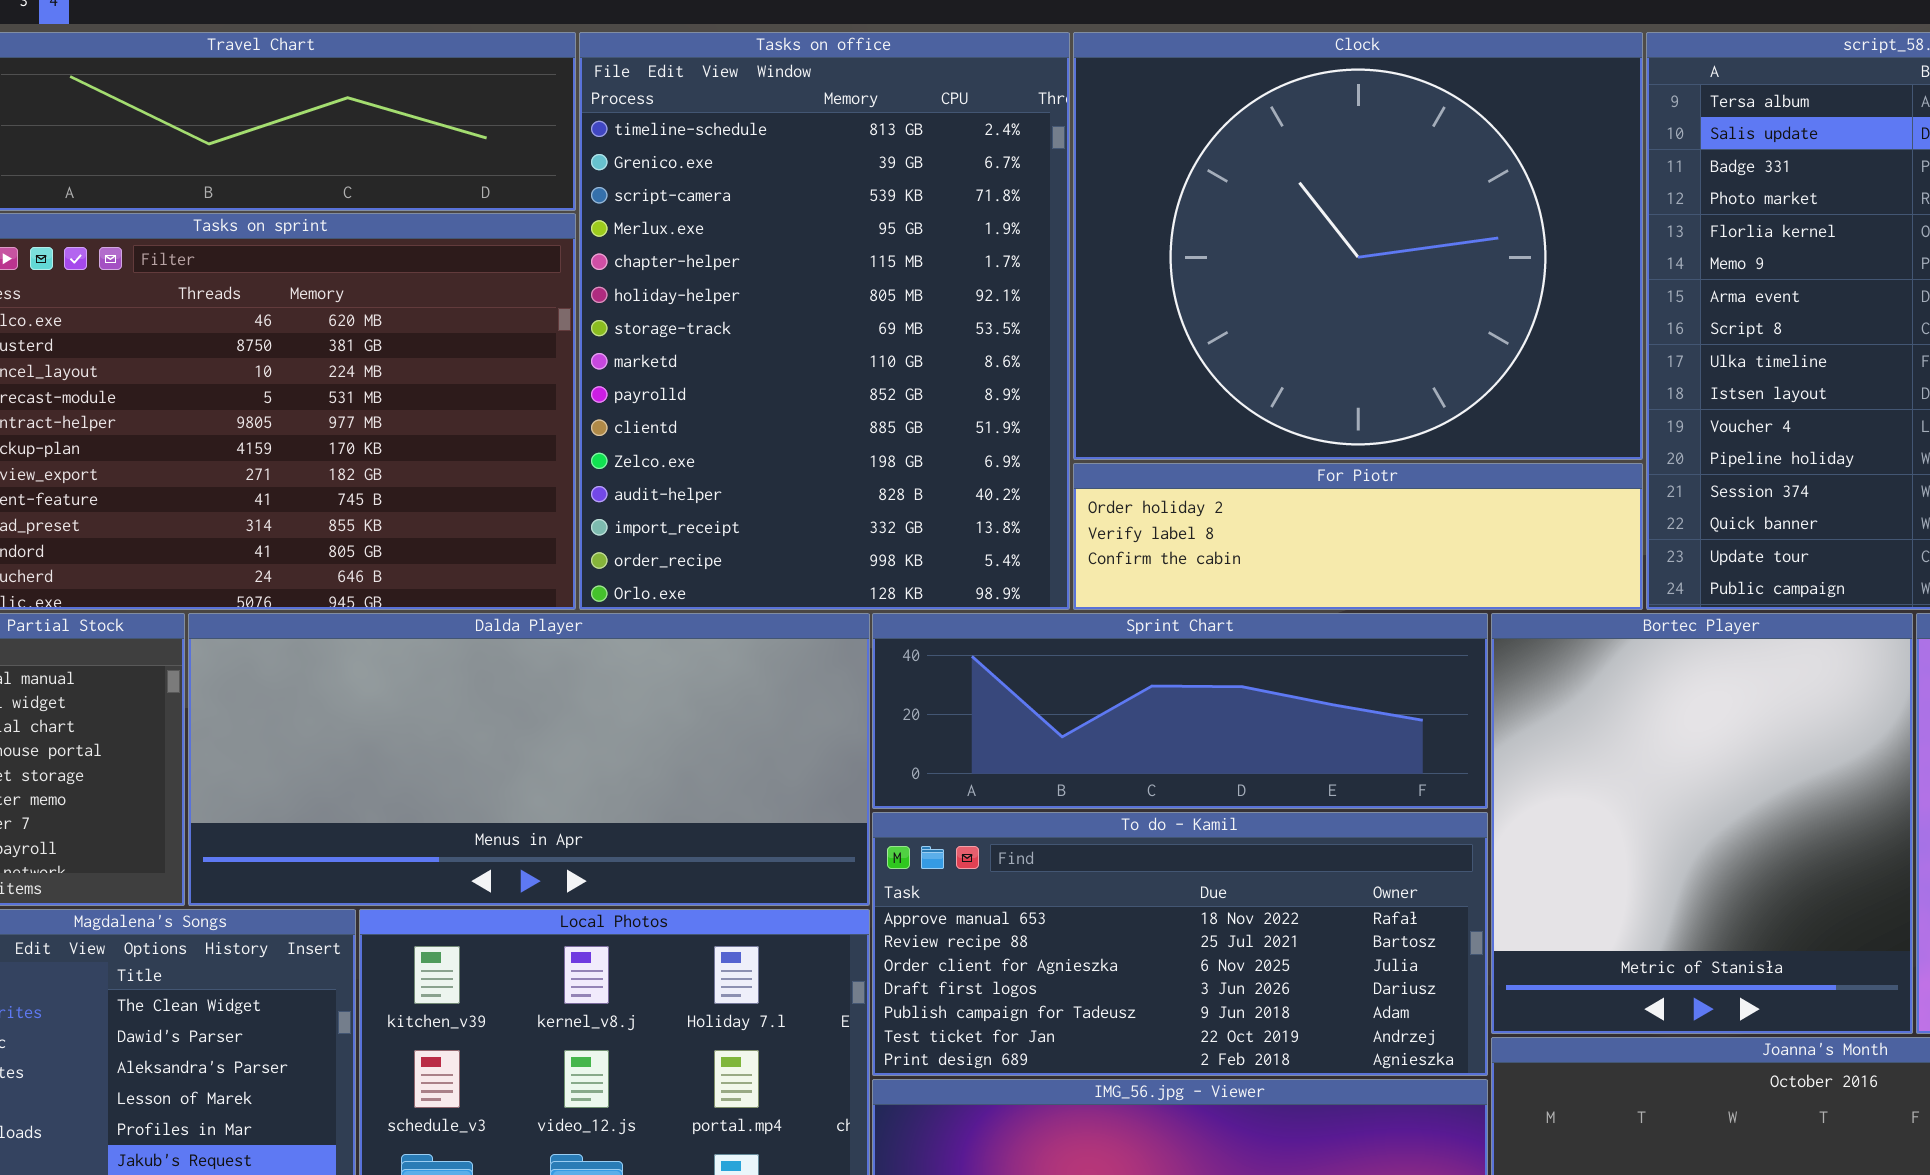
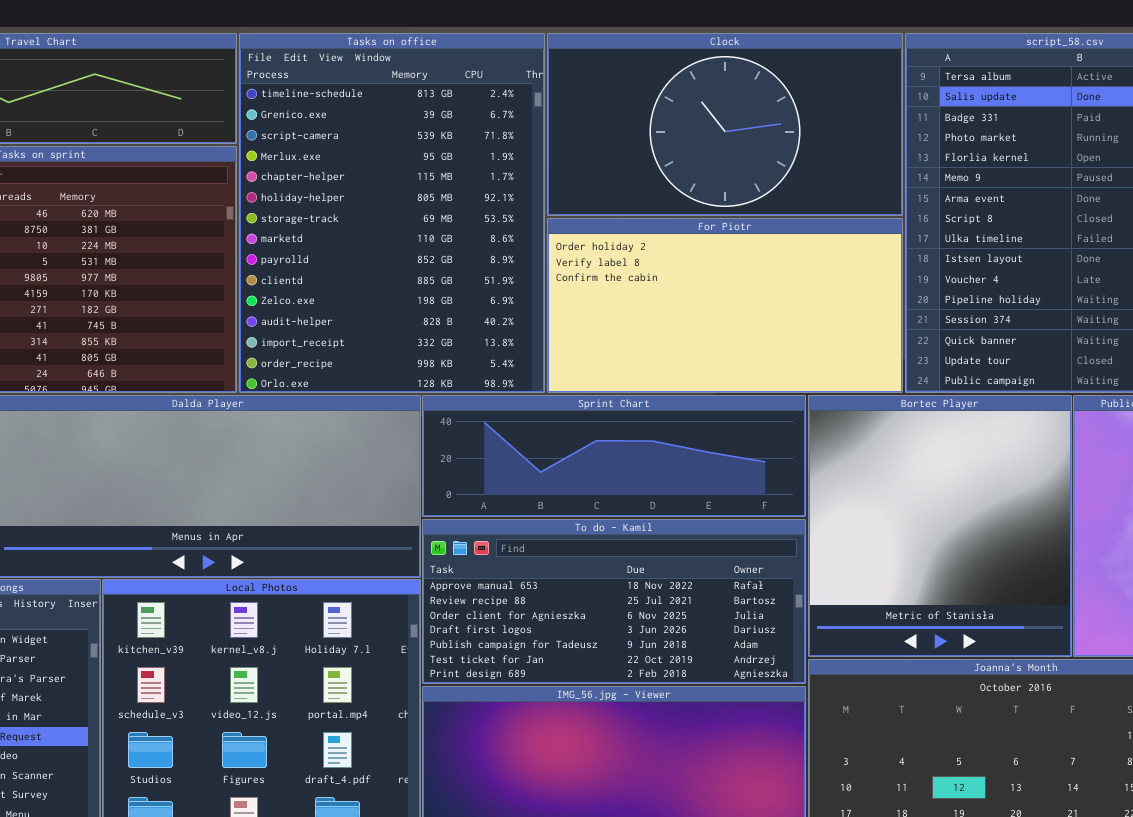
Clock: [1073,32,1643,460] -> [547,33,903,216], resized
For Piotr: [1073,463,1643,610] -> [547,218,903,393], resized

